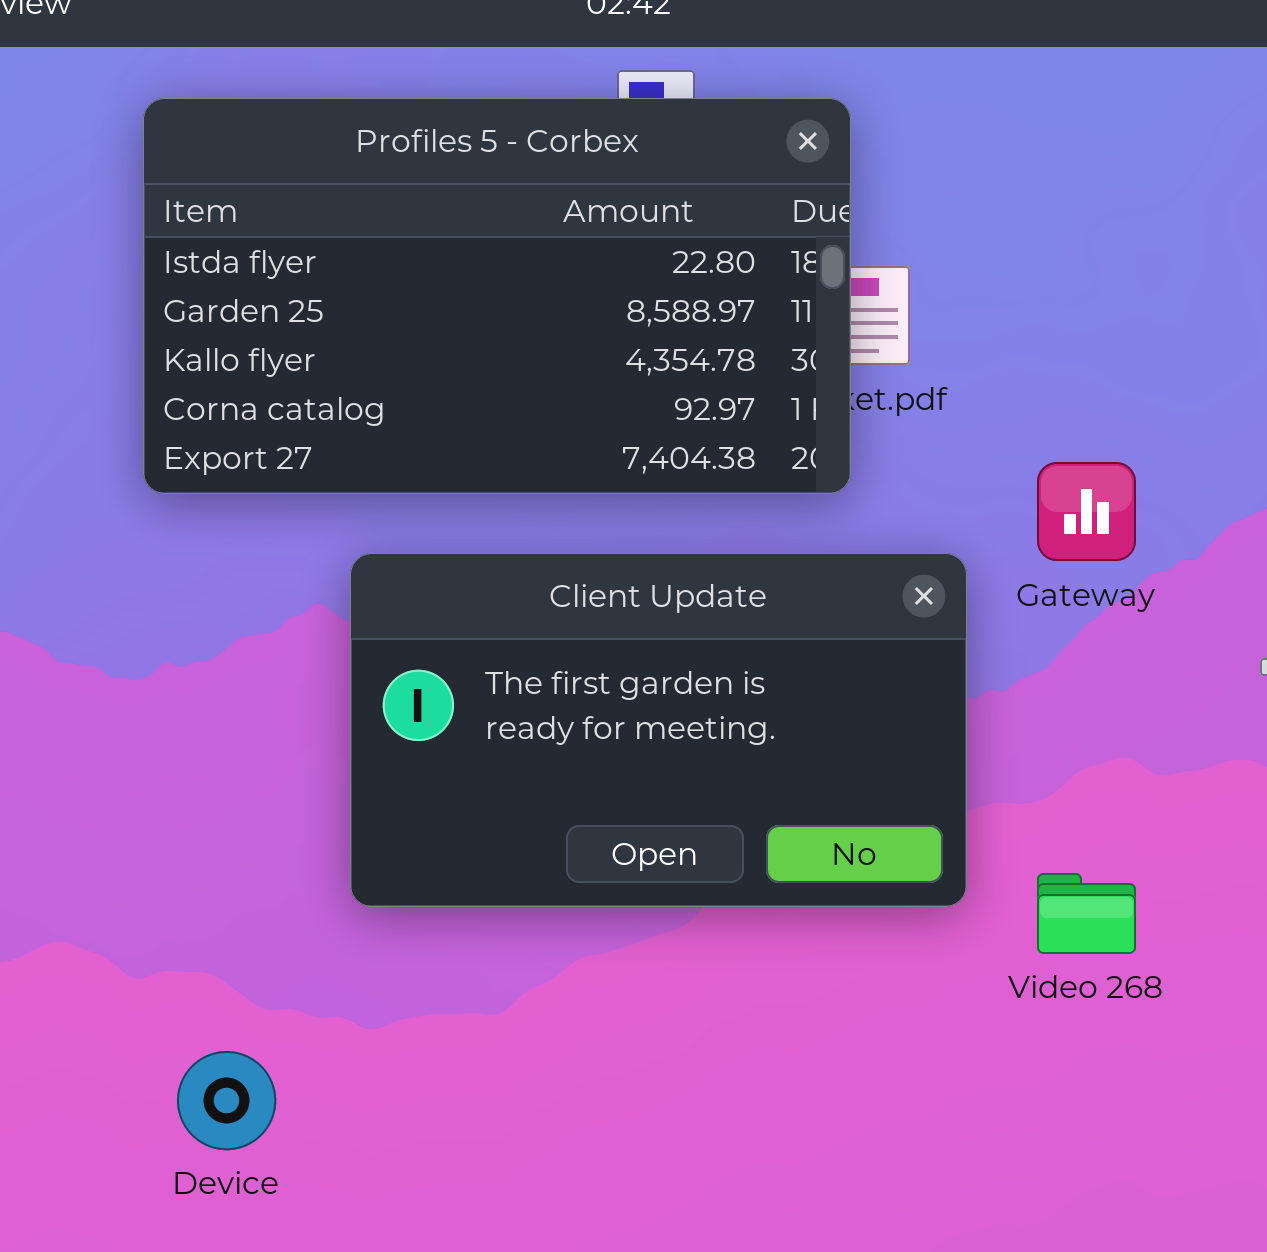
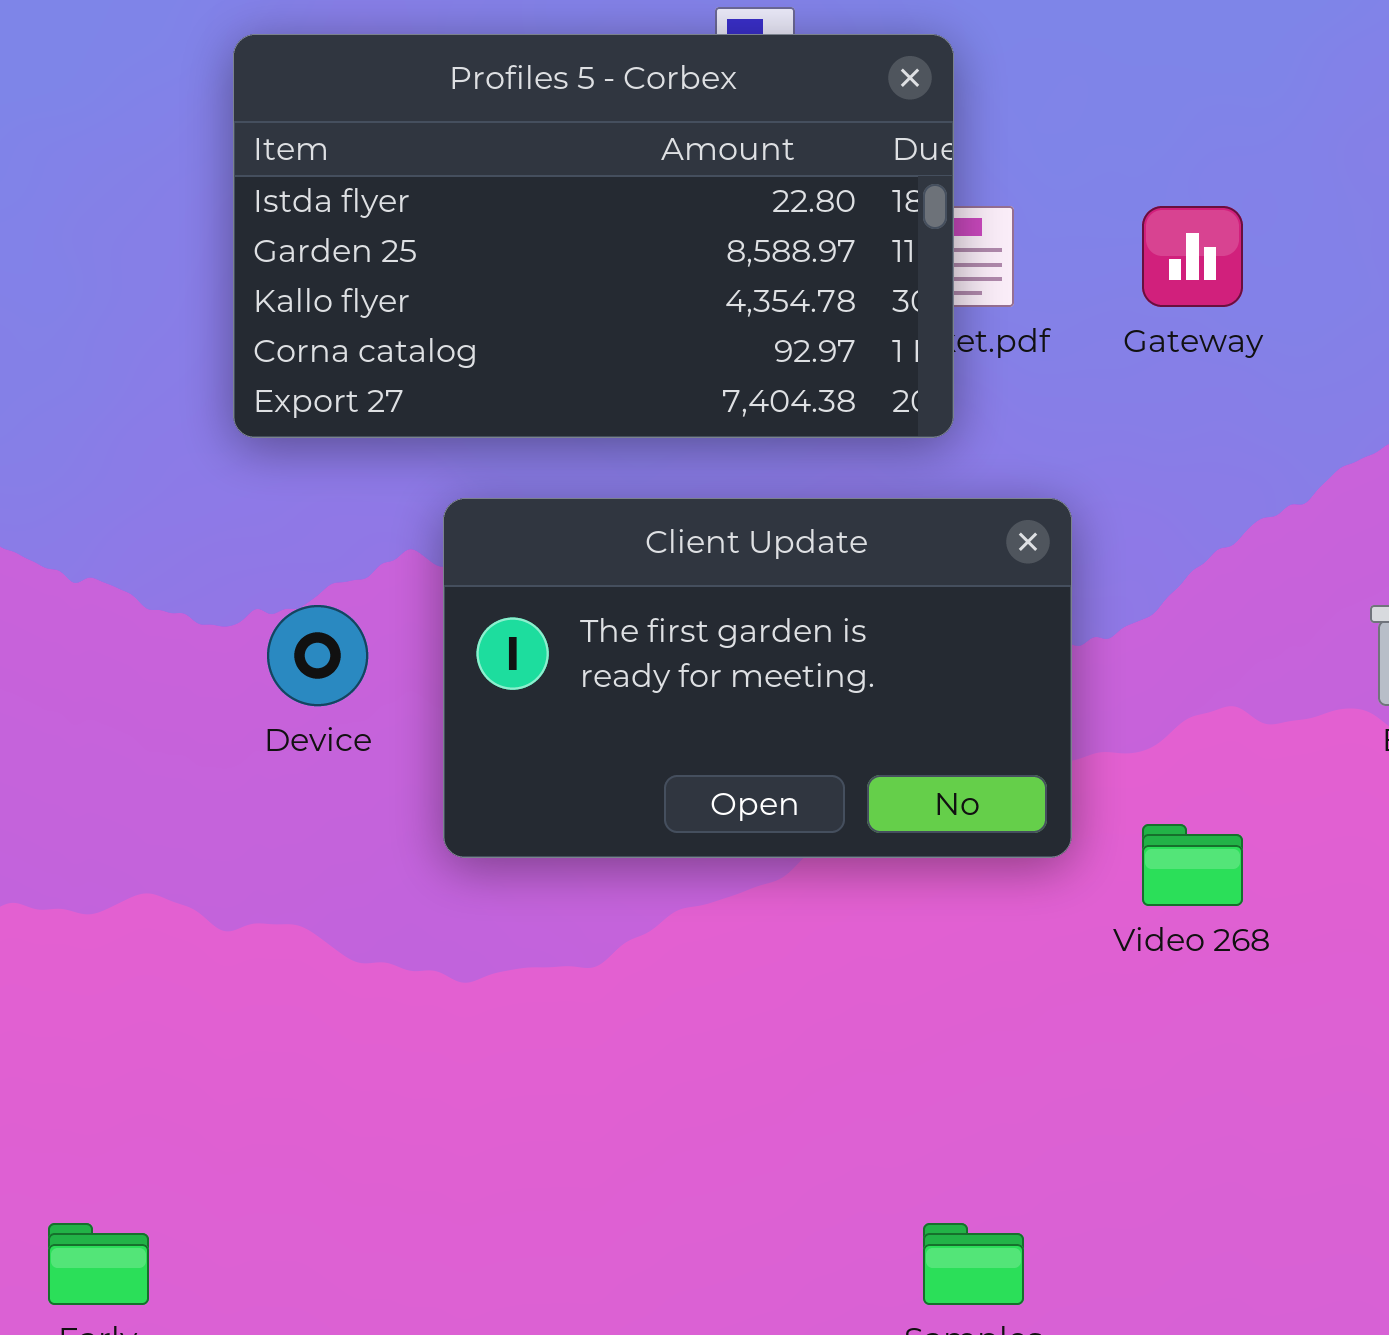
Gateway: [1037,462,1136,561] -> [1142,206,1243,307], moved
Device: [177,1051,276,1150] -> [267,605,368,706], moved

